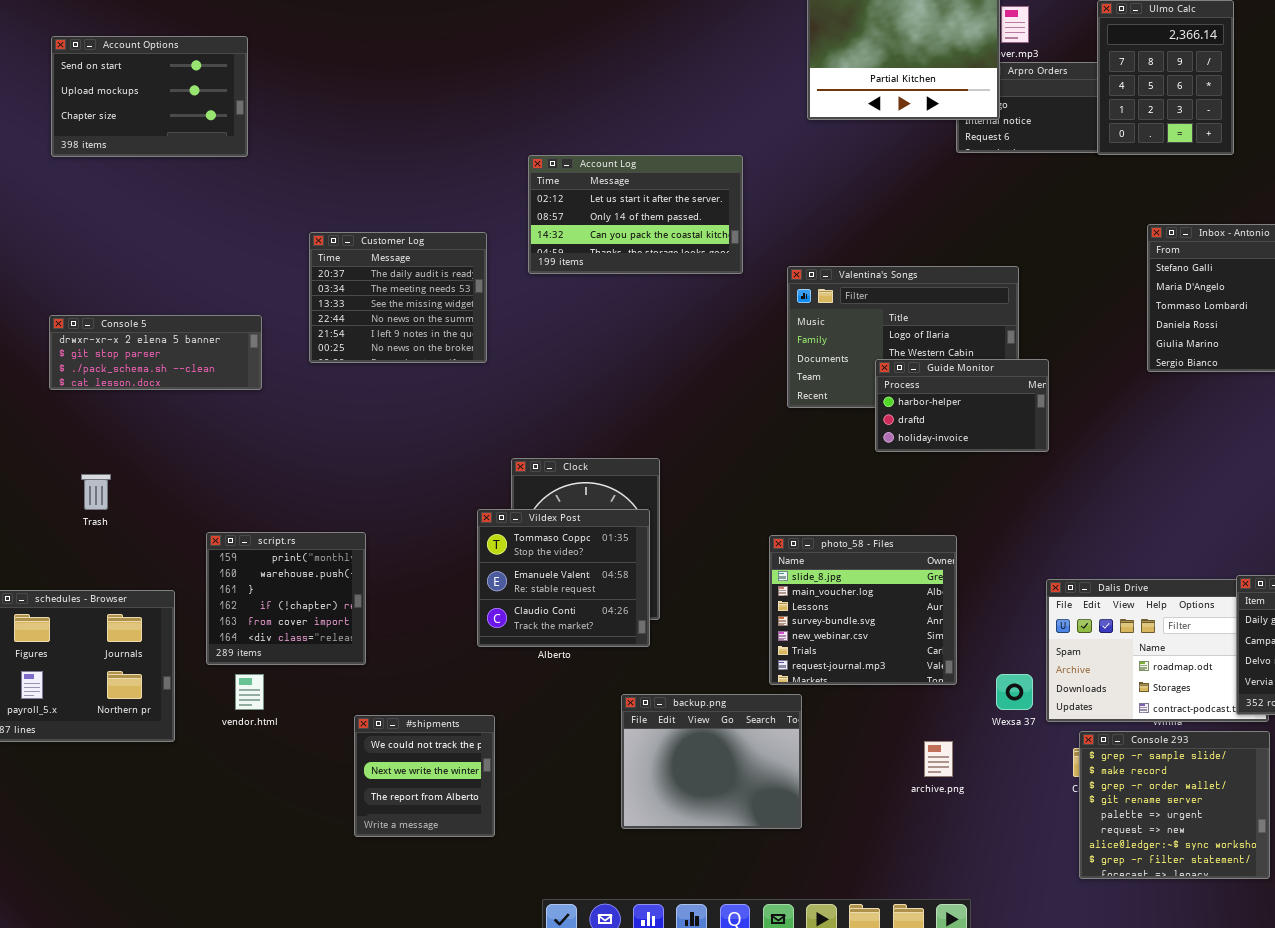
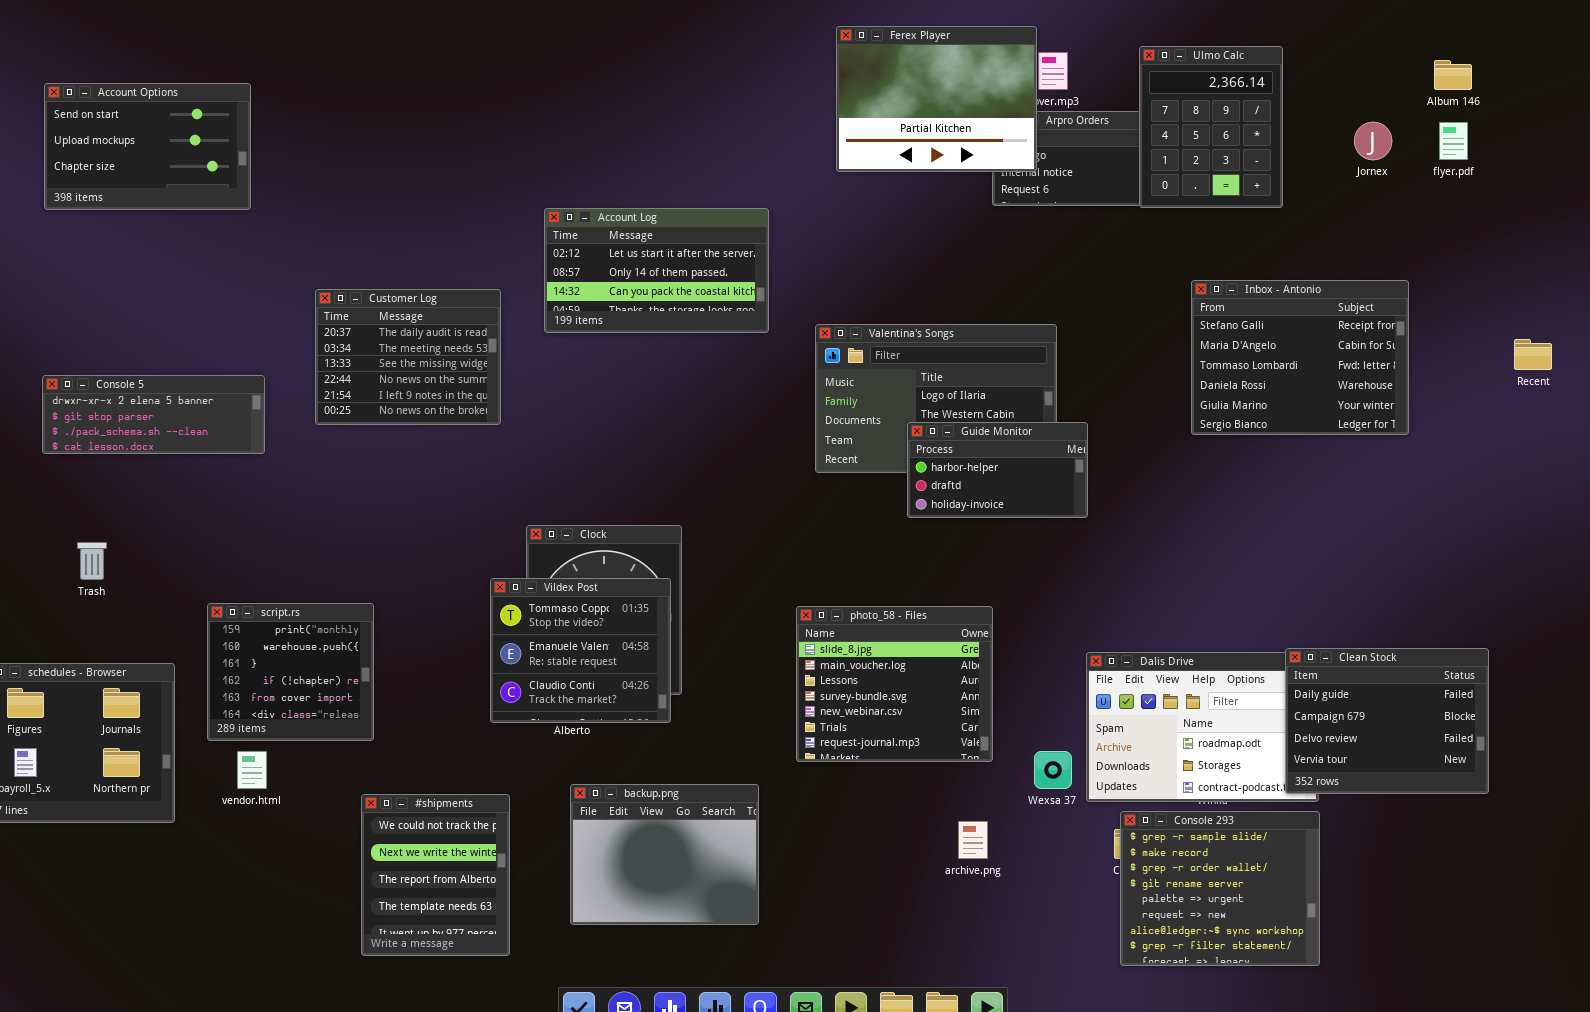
backup.png: [621,694,802,829] -> [570,784,759,925], moved
#shipments: [354,715,495,837] -> [361,794,510,956], resized

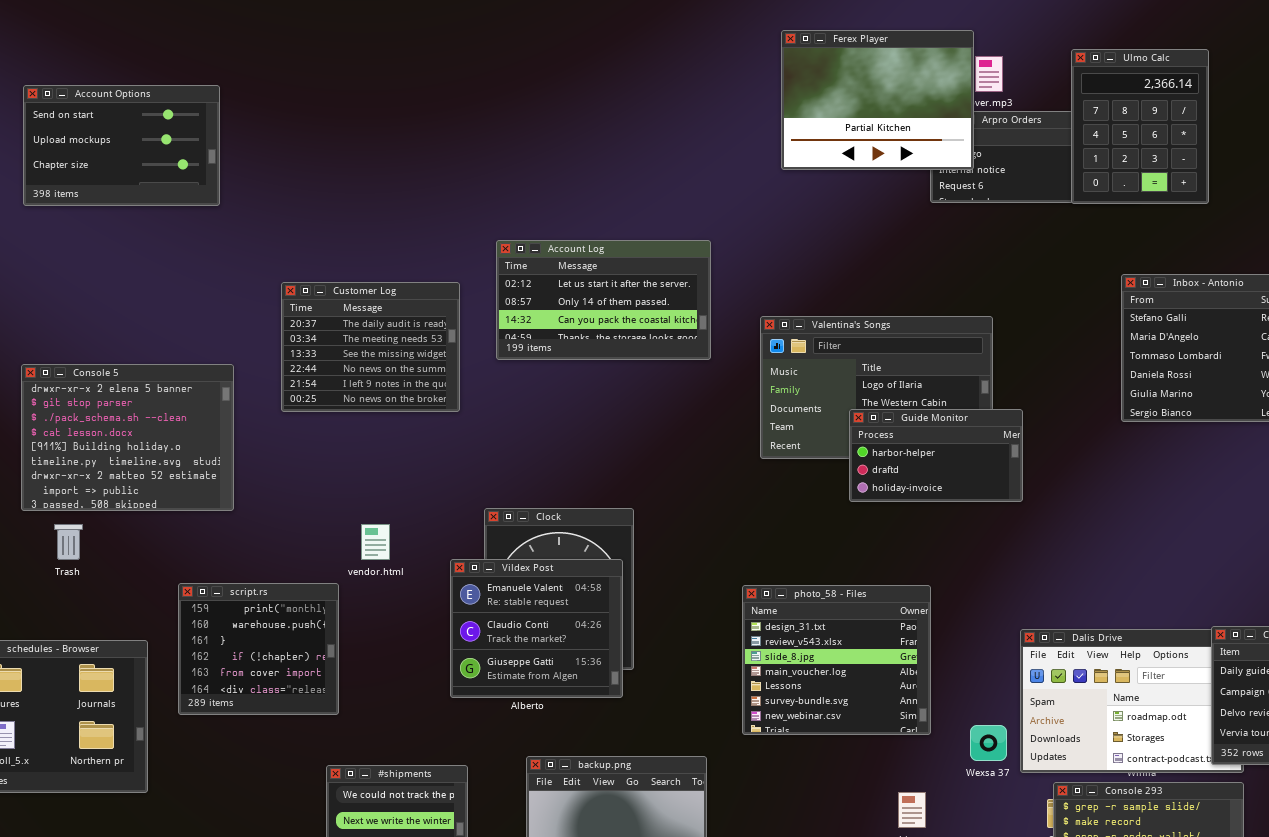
Account Log: [544,208,769,333] -> [496,240,711,360], moved
Console 5: [42,375,265,454] -> [21,364,234,511], resized
Vildex Post: [490,578,671,723] -> [450,559,623,698], scrolled down 1 row
photo_58 - Files: [796,606,993,762] -> [742,585,931,735], scrolled up 2 rows
vendor.html: [237,751,267,789] -> [361,524,390,560], moved

